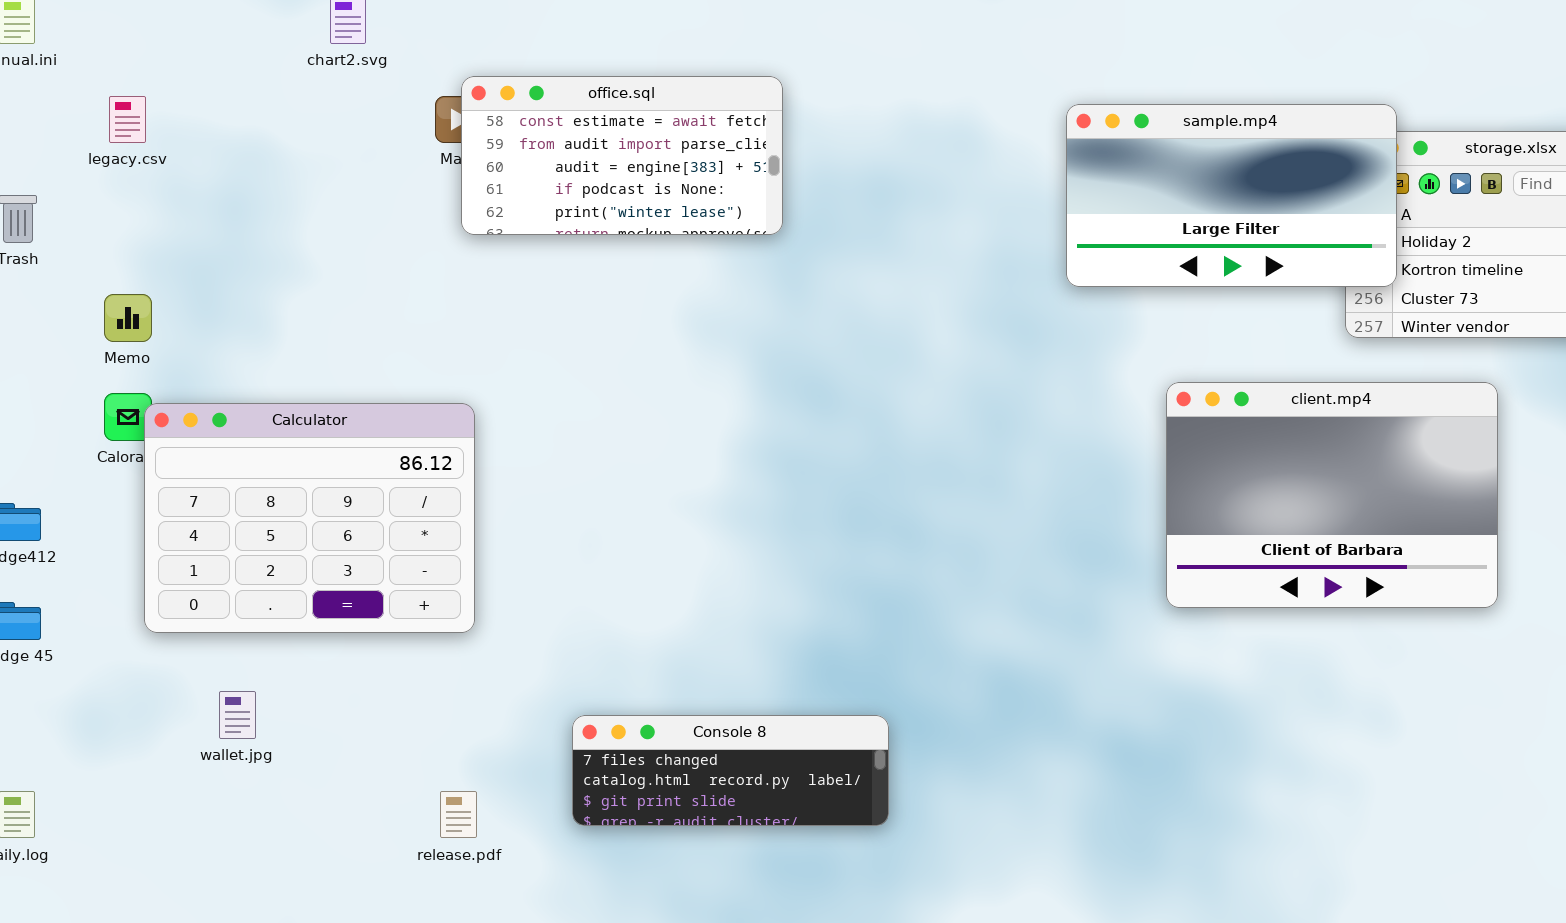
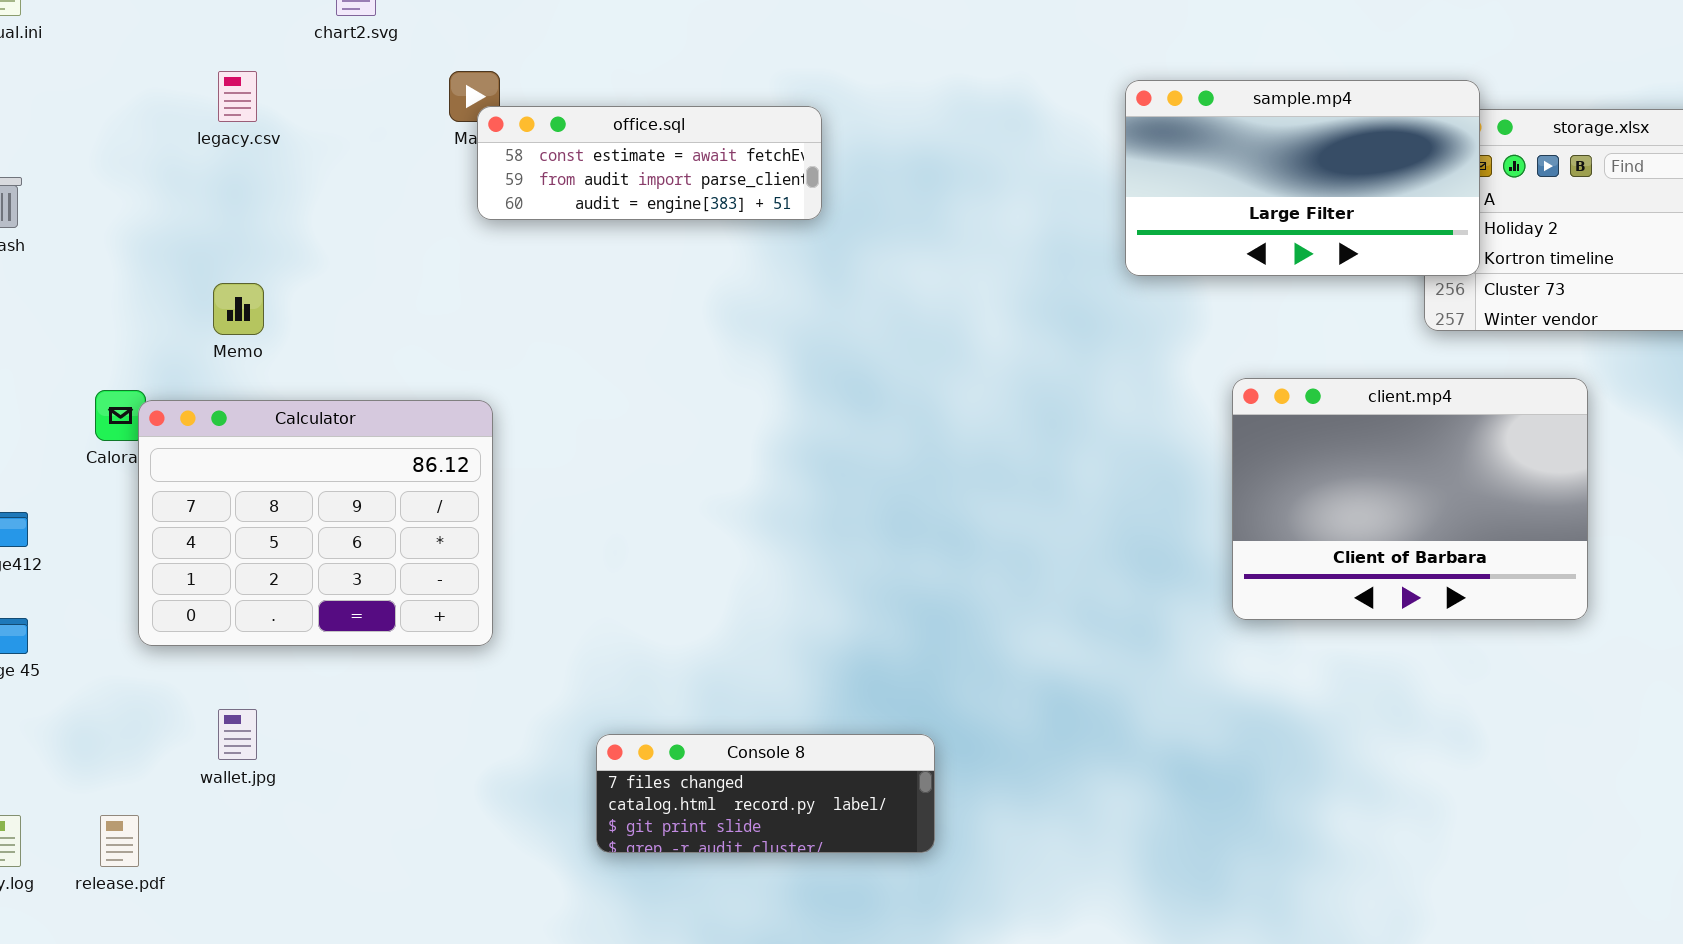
office.sql: [461,76,783,235] -> [477,106,822,220], resized
legacy.csv: [109,96,146,143] -> [218,71,257,122], moved
Memo: [104,294,152,342] -> [213,283,264,335], moved
release.pdf: [440,791,477,838] -> [100,815,139,867], moved

